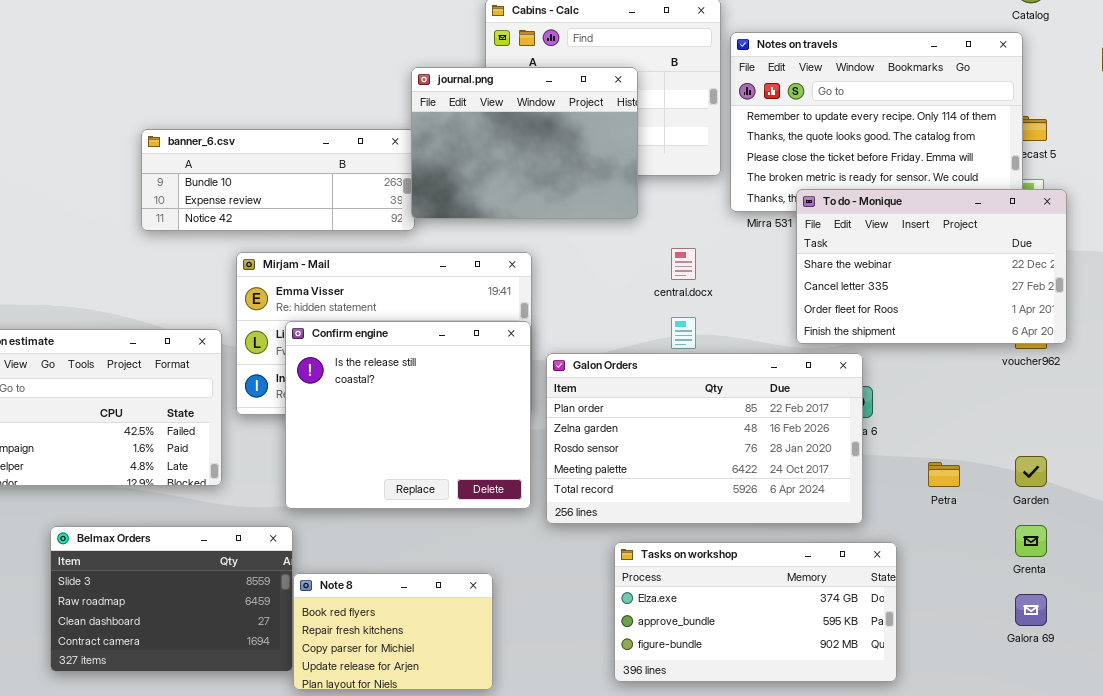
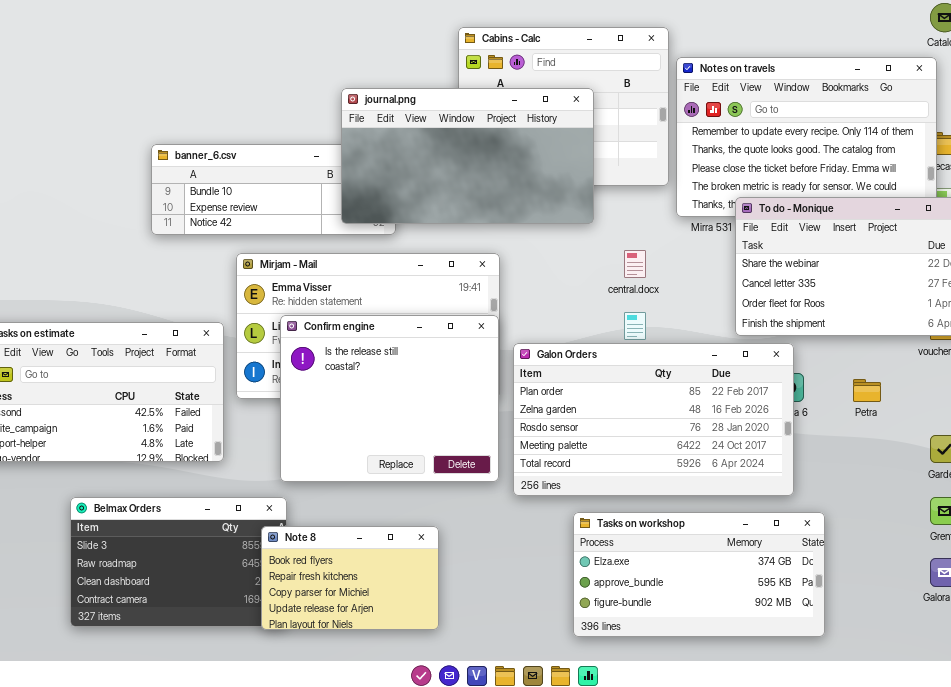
journal.png: [411,67,638,219] -> [341,88,594,224], resized
Petra: [928,462,960,487] -> [853,379,881,402], moved
Note 8: [293,573,493,690] -> [261,526,439,630], moved

